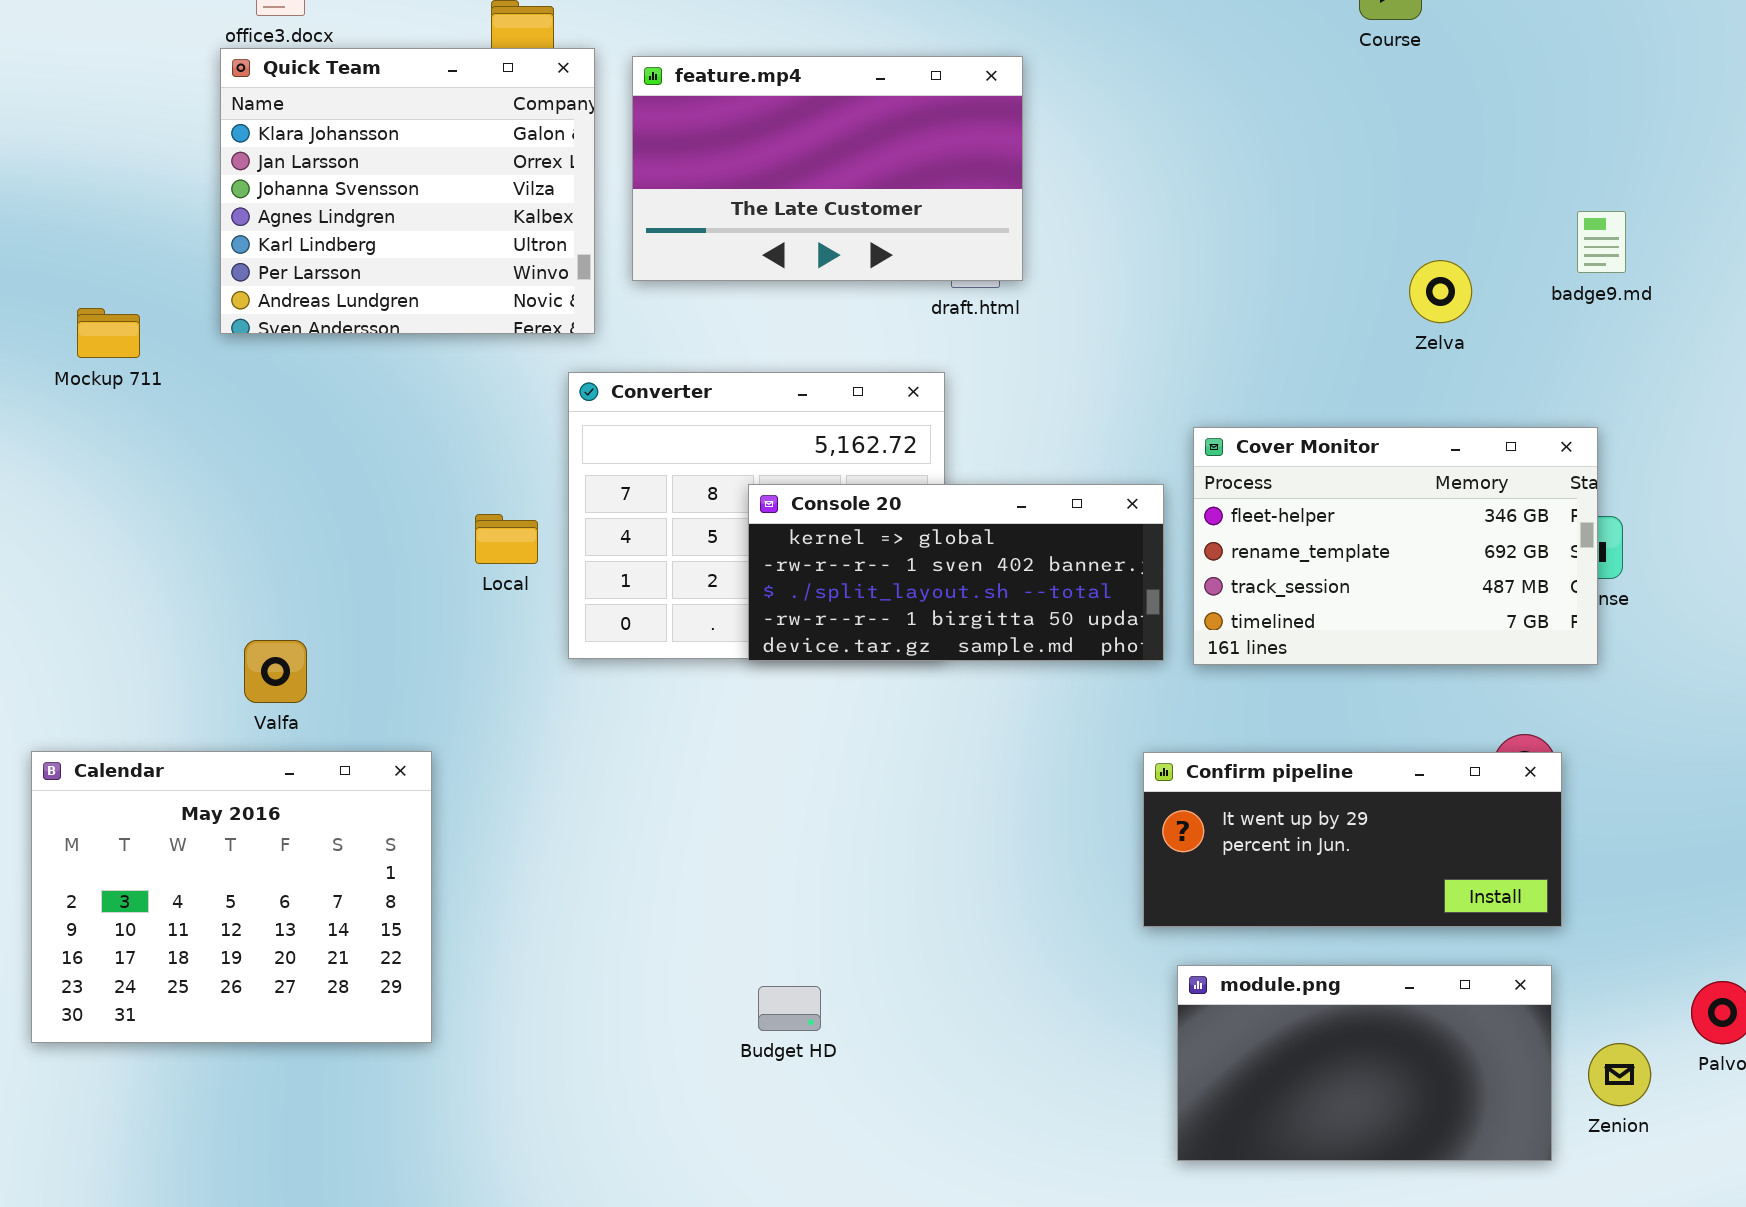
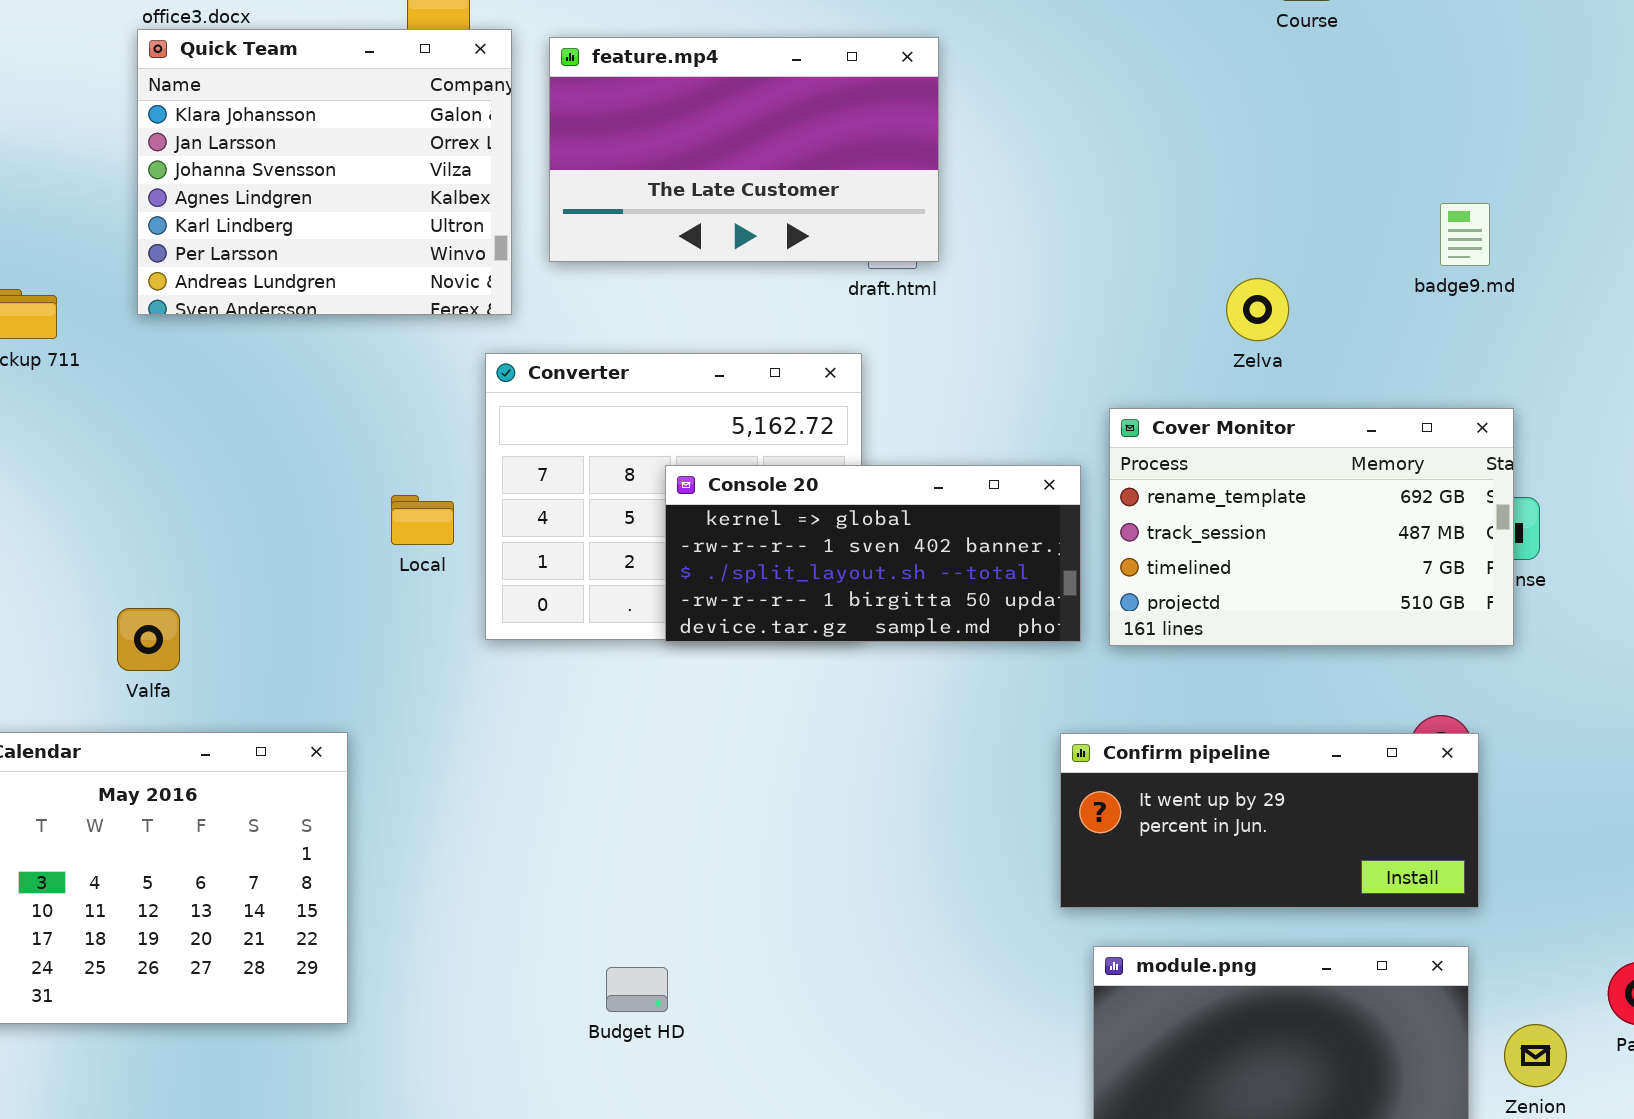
badge9.md: [1577,211,1626,273] -> [1440,203,1490,266], moved
Zelva: [1409,260,1472,323] -> [1226,278,1289,341], moved
Cover Monitor: [1193,427,1598,665] -> [1109,408,1514,646], scrolled down 1 row
Valfa: [244,640,307,703] -> [117,608,180,671], moved
Budget HD: [758,986,821,1031] -> [606,967,668,1012], moved

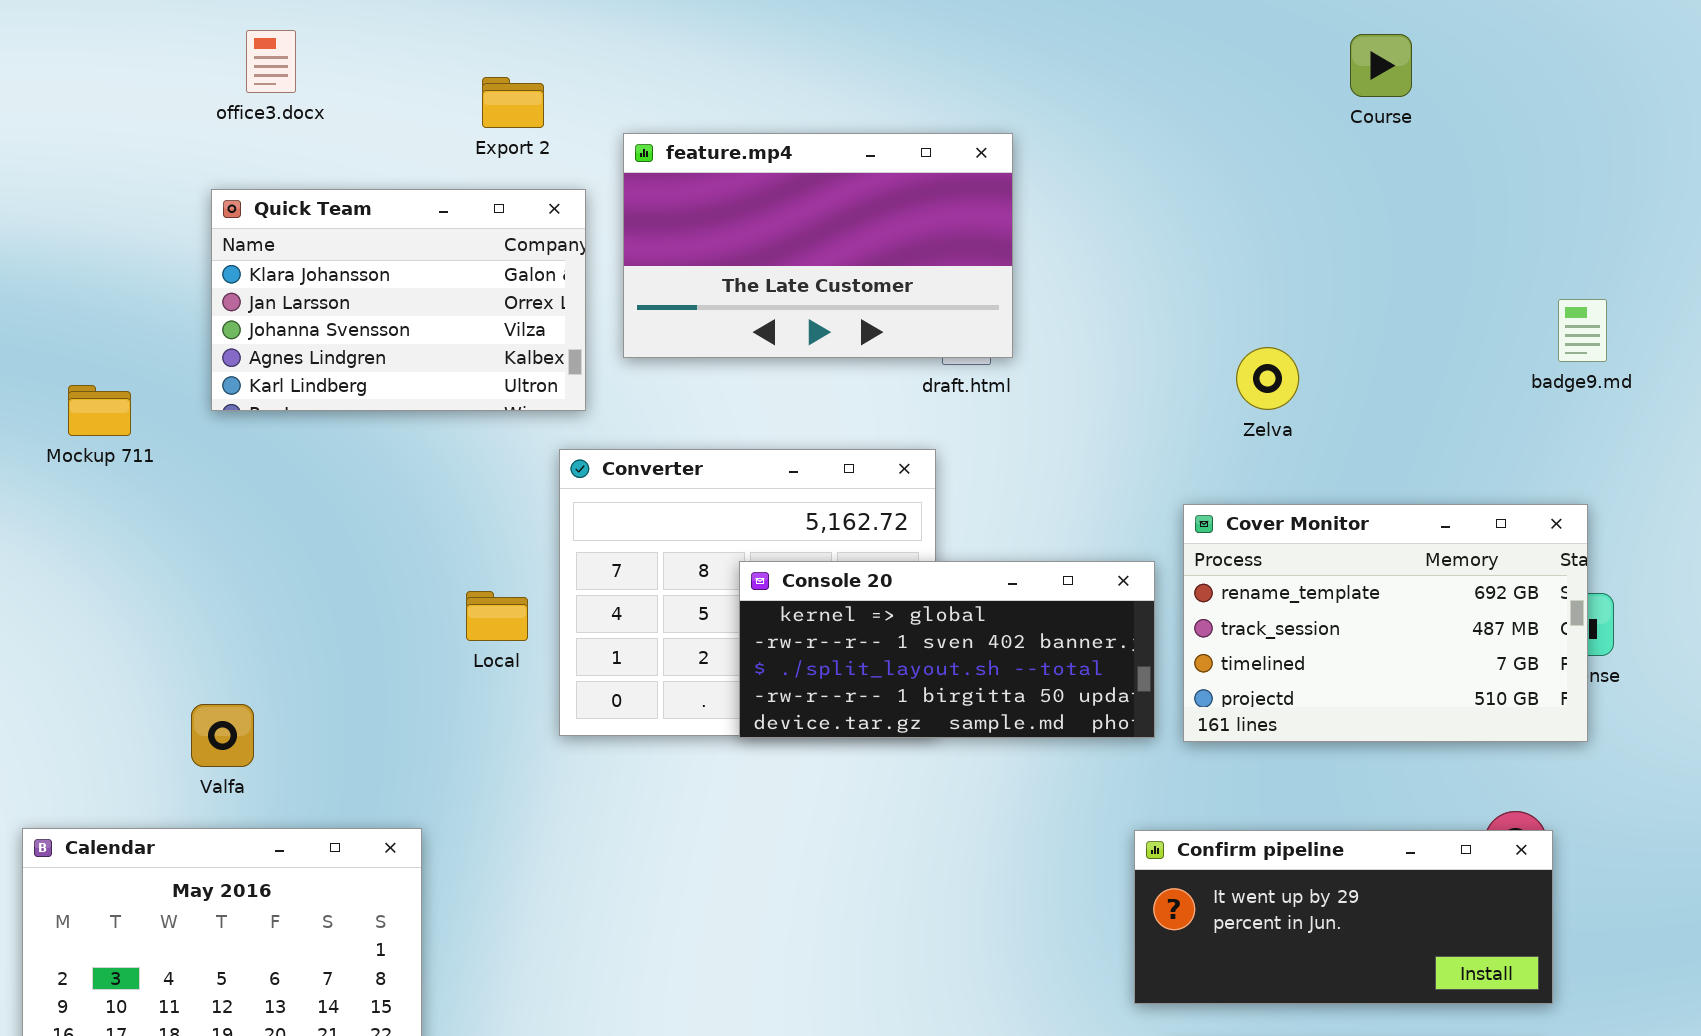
Quick Team: [137,29,512,315] -> [211,189,586,411], resized
badge9.md: [1440,203,1490,266] -> [1558,299,1607,362], moved
Zelva: [1226,278,1289,341] -> [1236,347,1299,410], moved

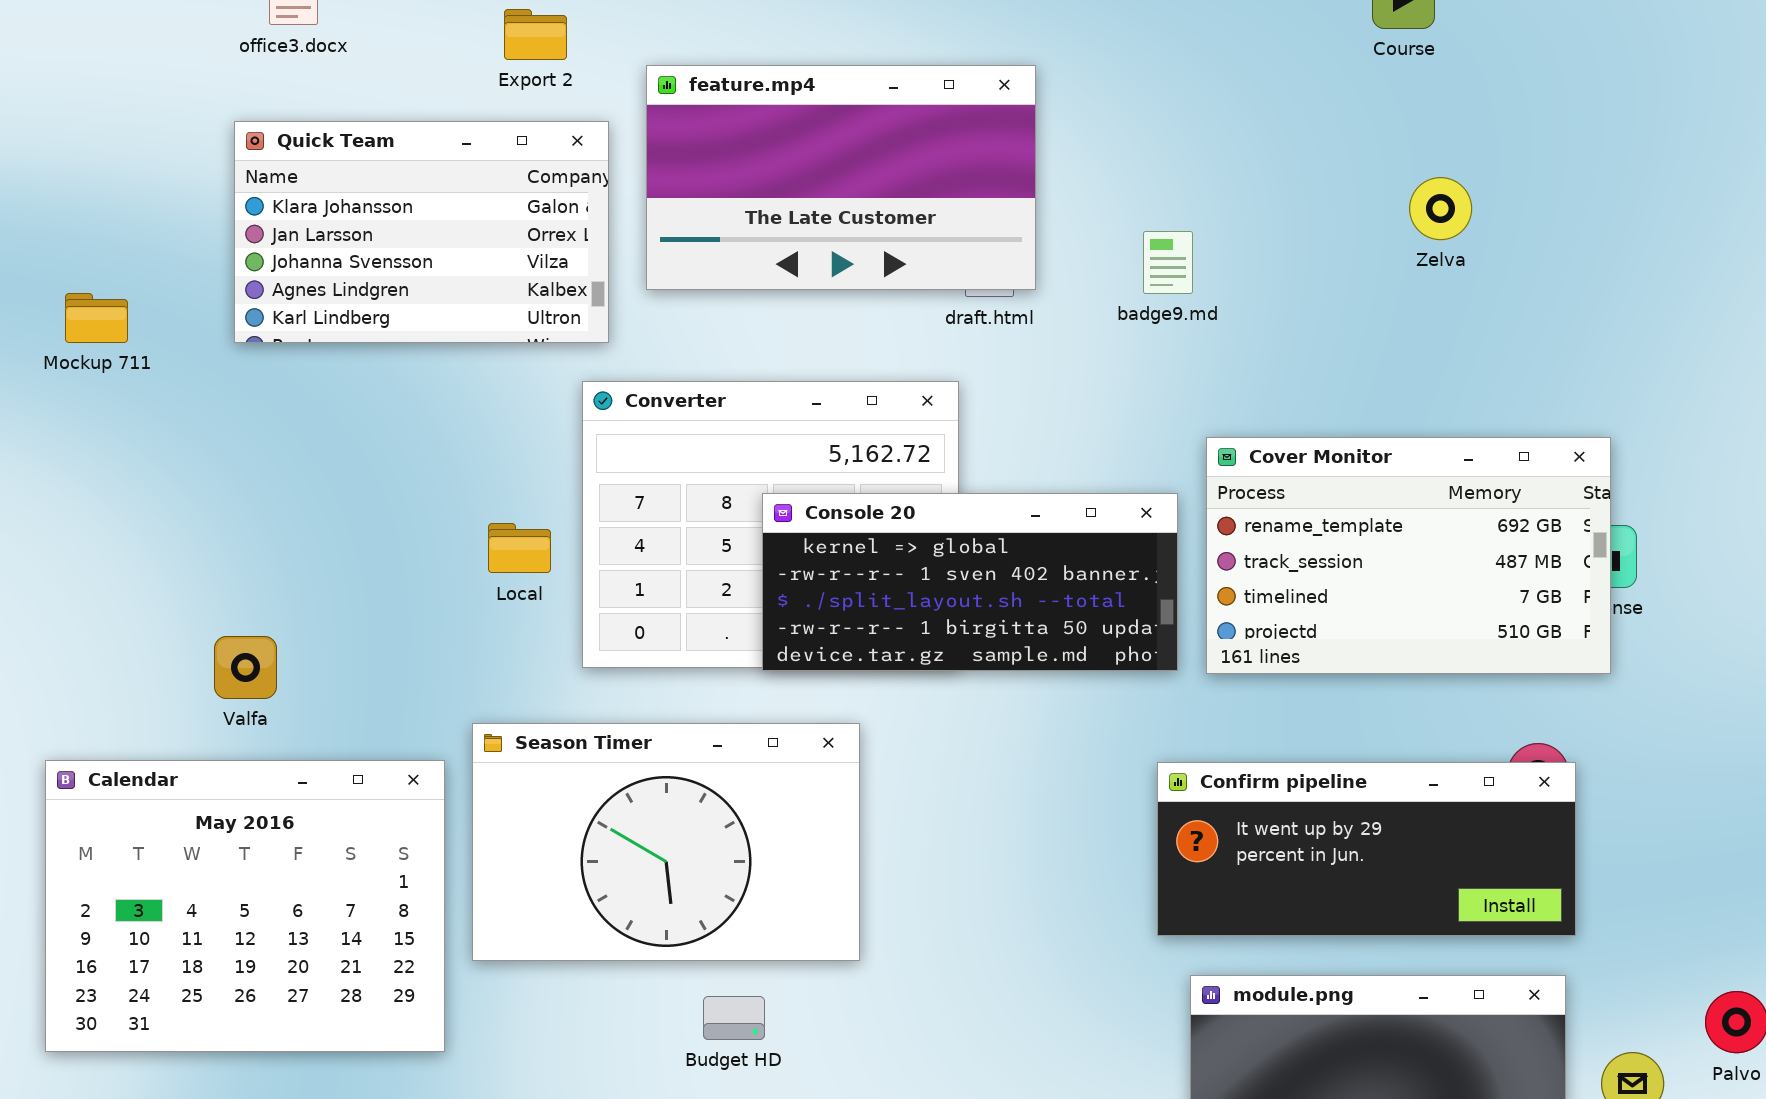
badge9.md: [1558,299,1607,362] -> [1143,231,1193,294], moved
Zelva: [1236,347,1299,410] -> [1409,177,1472,240], moved
Mockup 711: [68,385,131,436] -> [65,293,128,343], moved
Season Timer: none -> [472,723,860,961], opened

